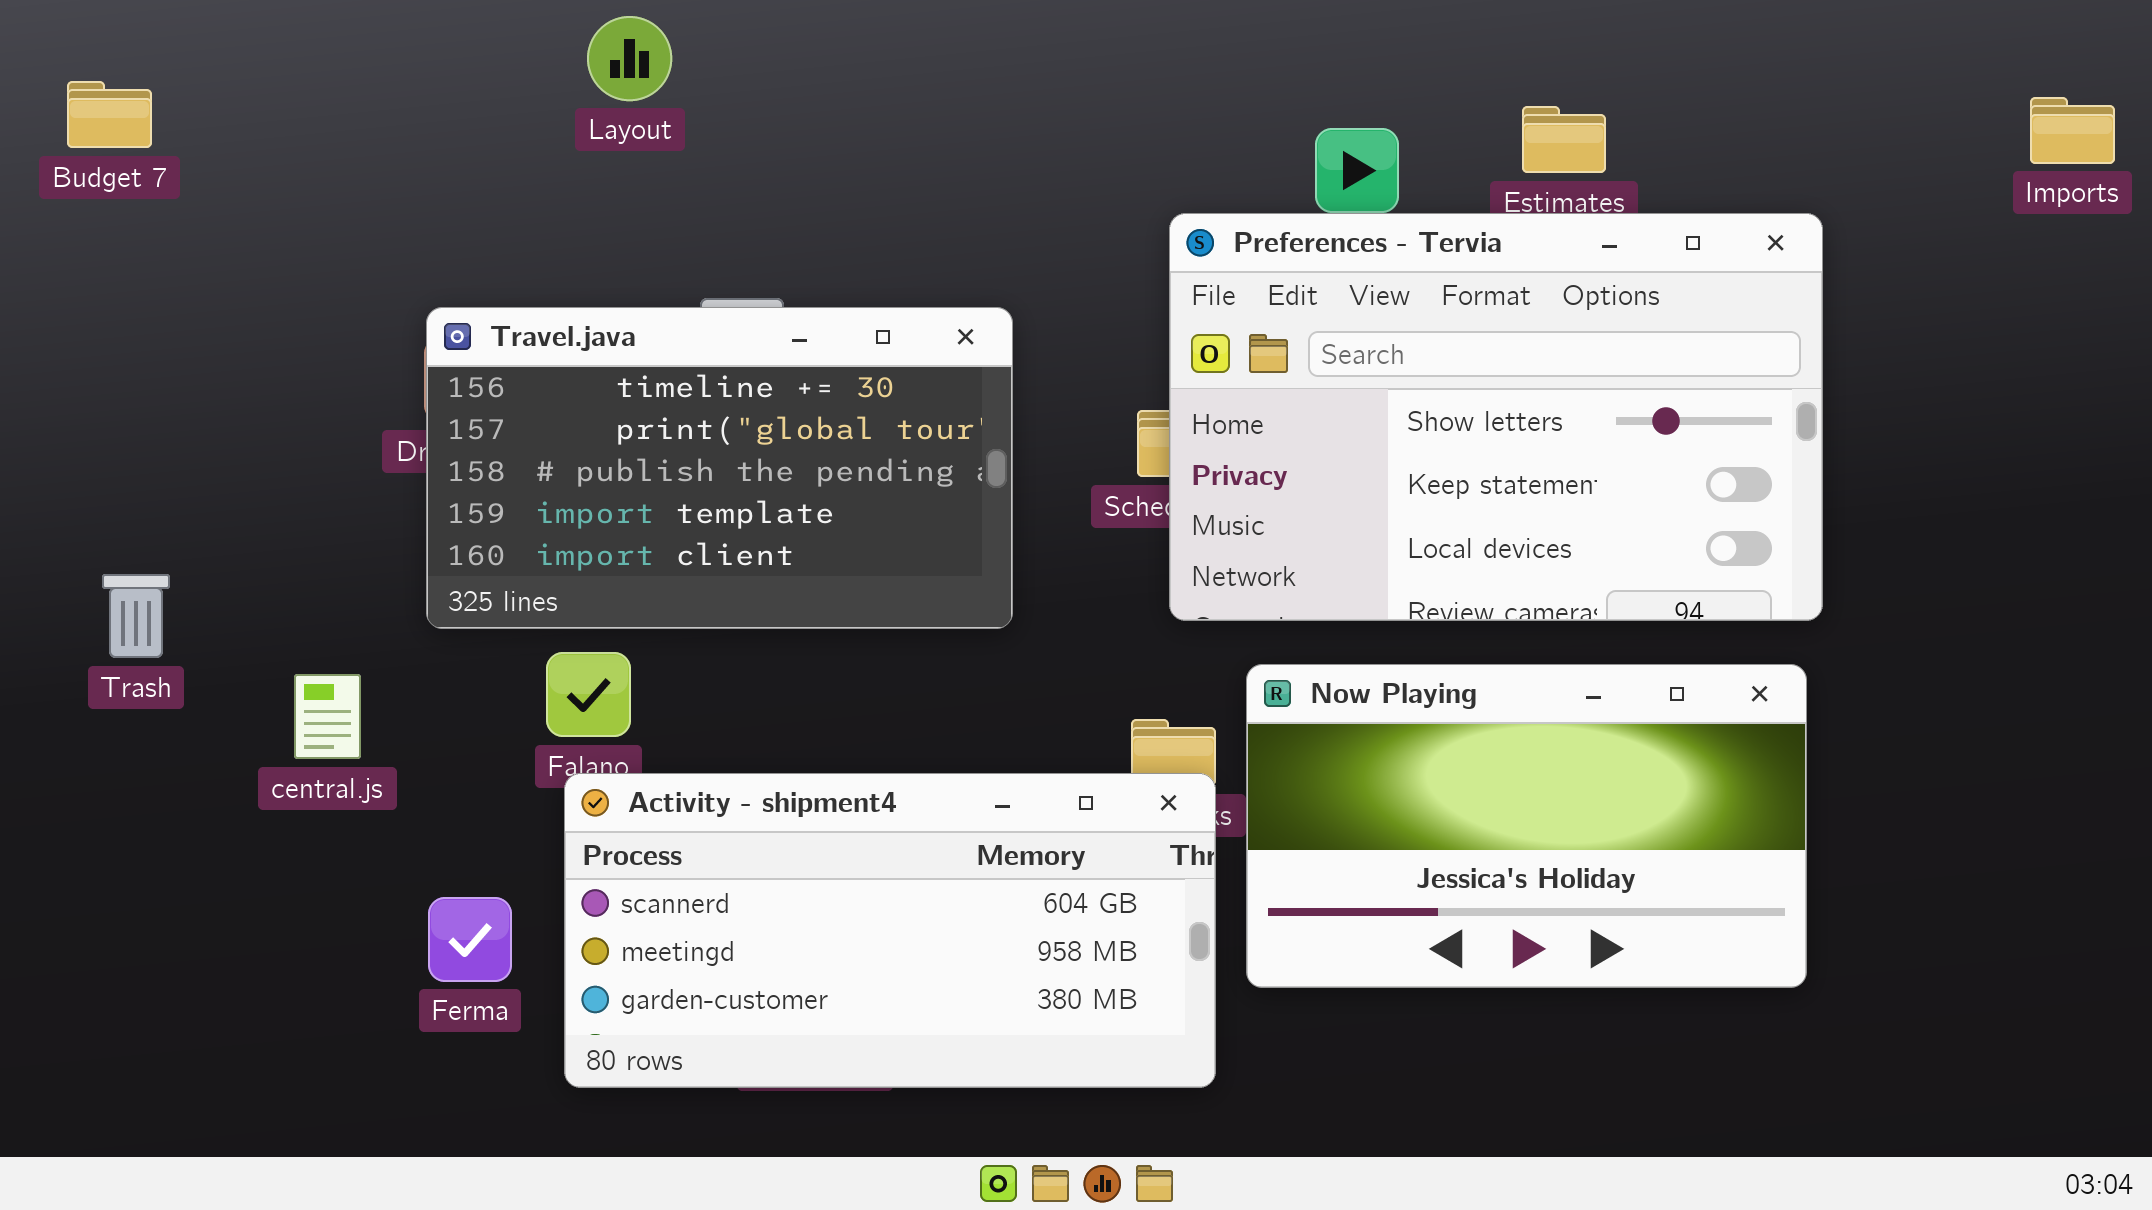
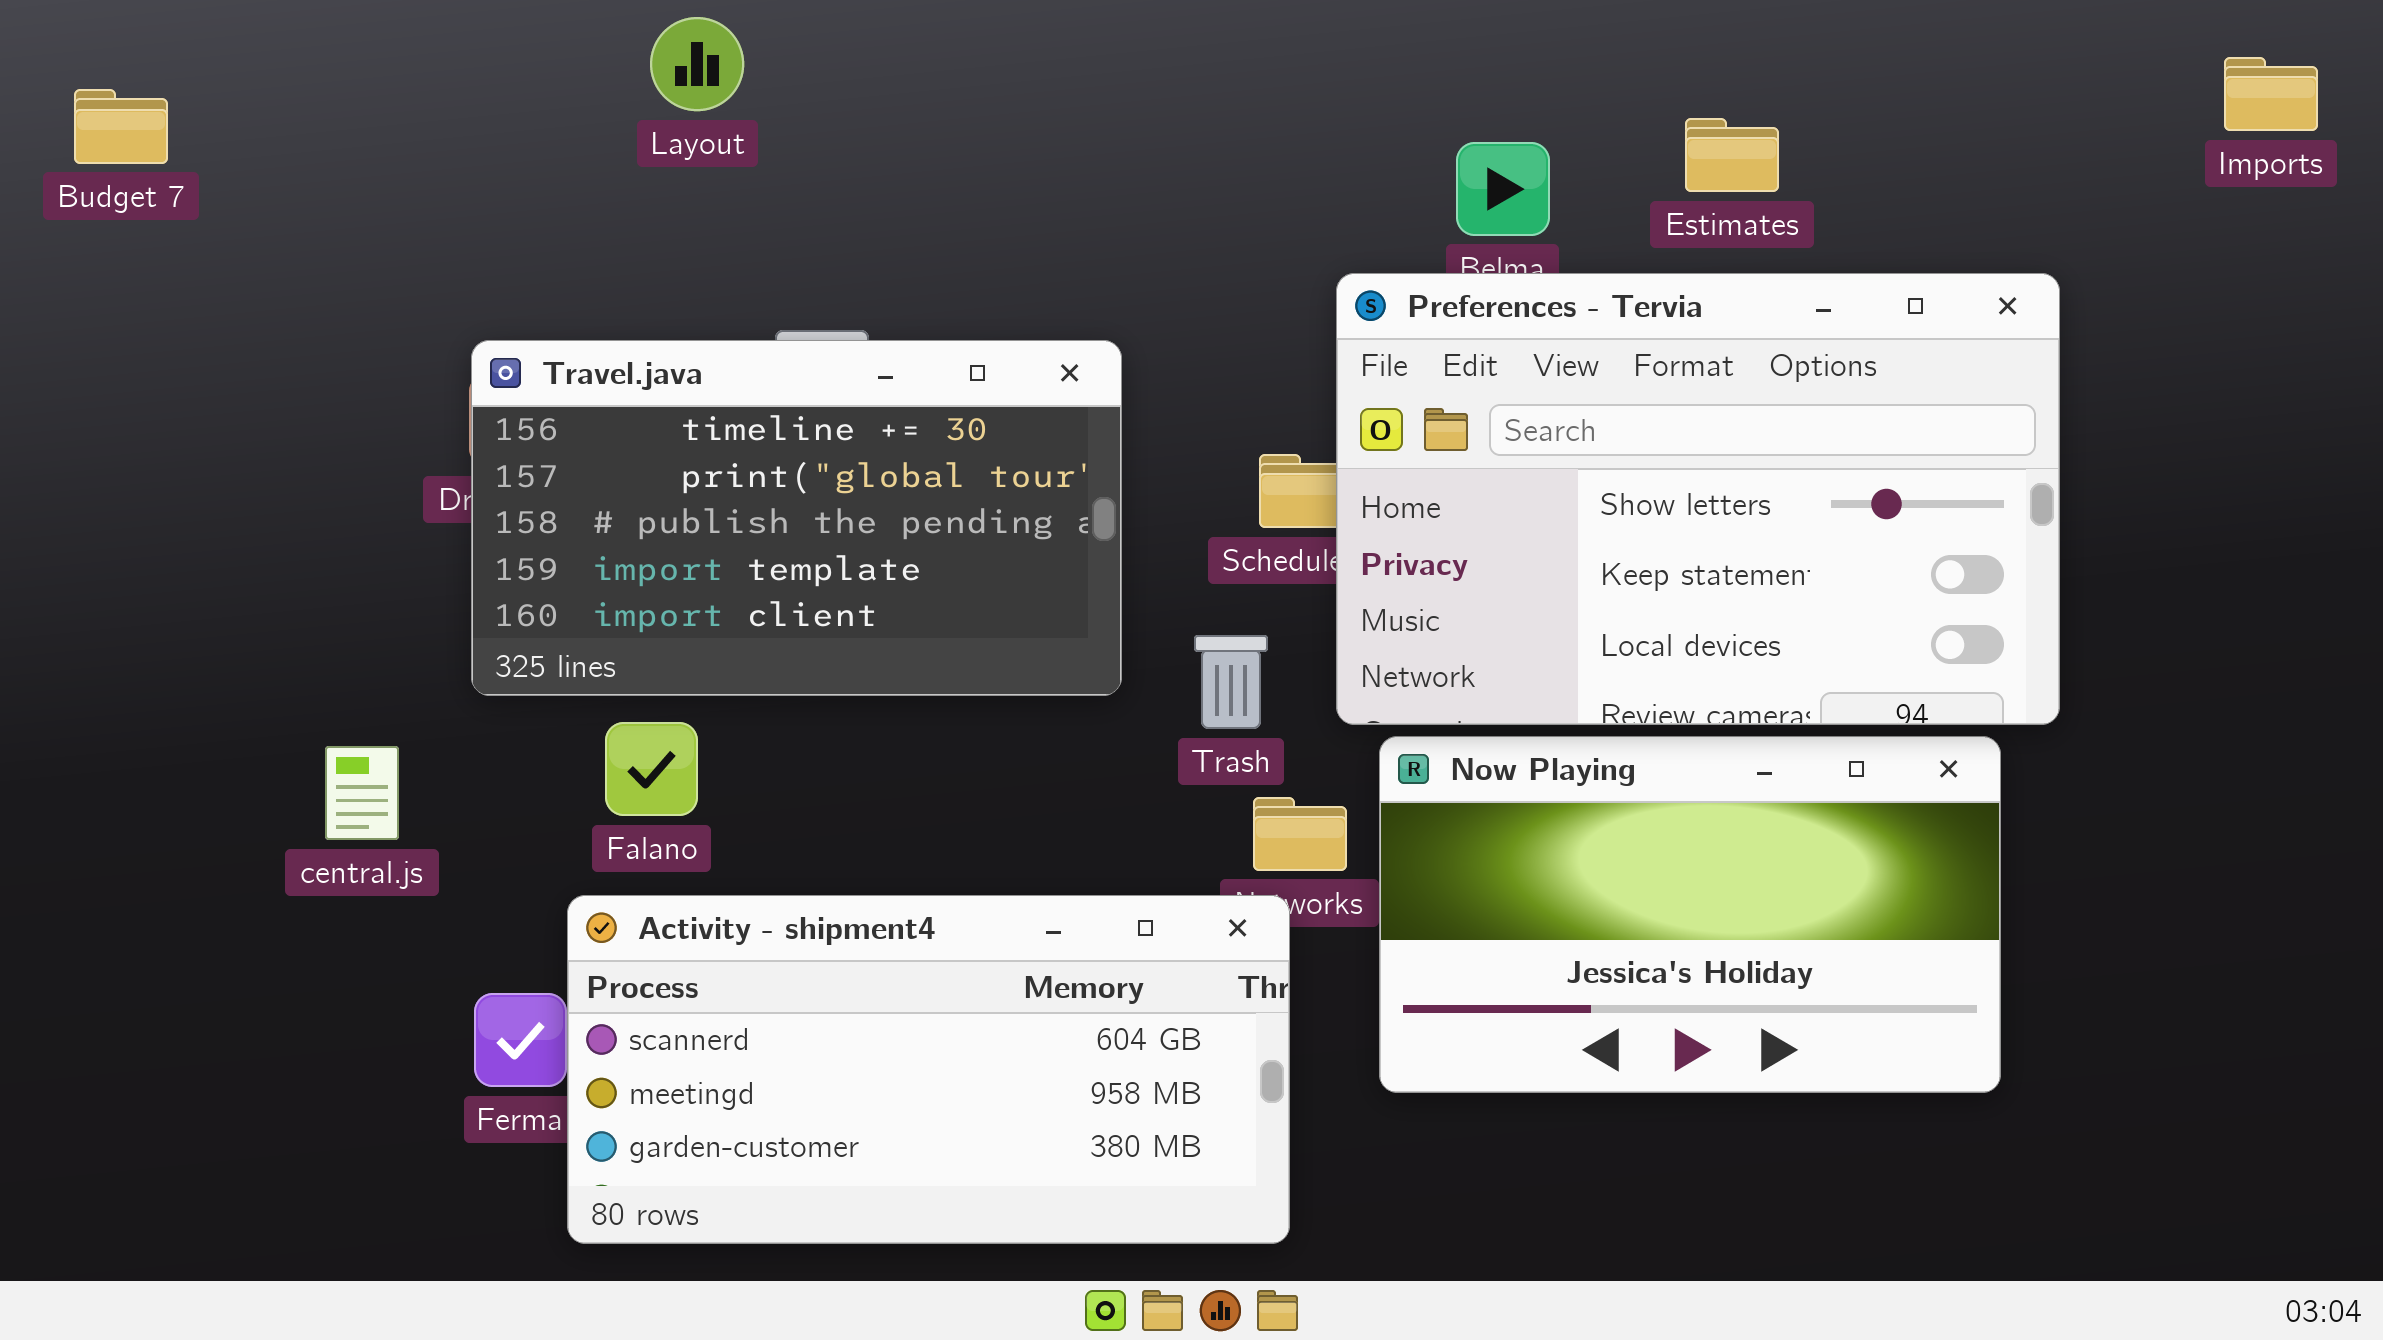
Imports: [2030,97,2115,164] -> [2224,57,2318,131], moved
Preferences - Tervia: [1169,213,1823,621] -> [1336,273,2060,725], moved
Trash: [102,574,170,658] -> [1194,635,1268,729], moved
Activity - shipment4: [564,773,1216,1088] -> [567,895,1290,1244], moved

